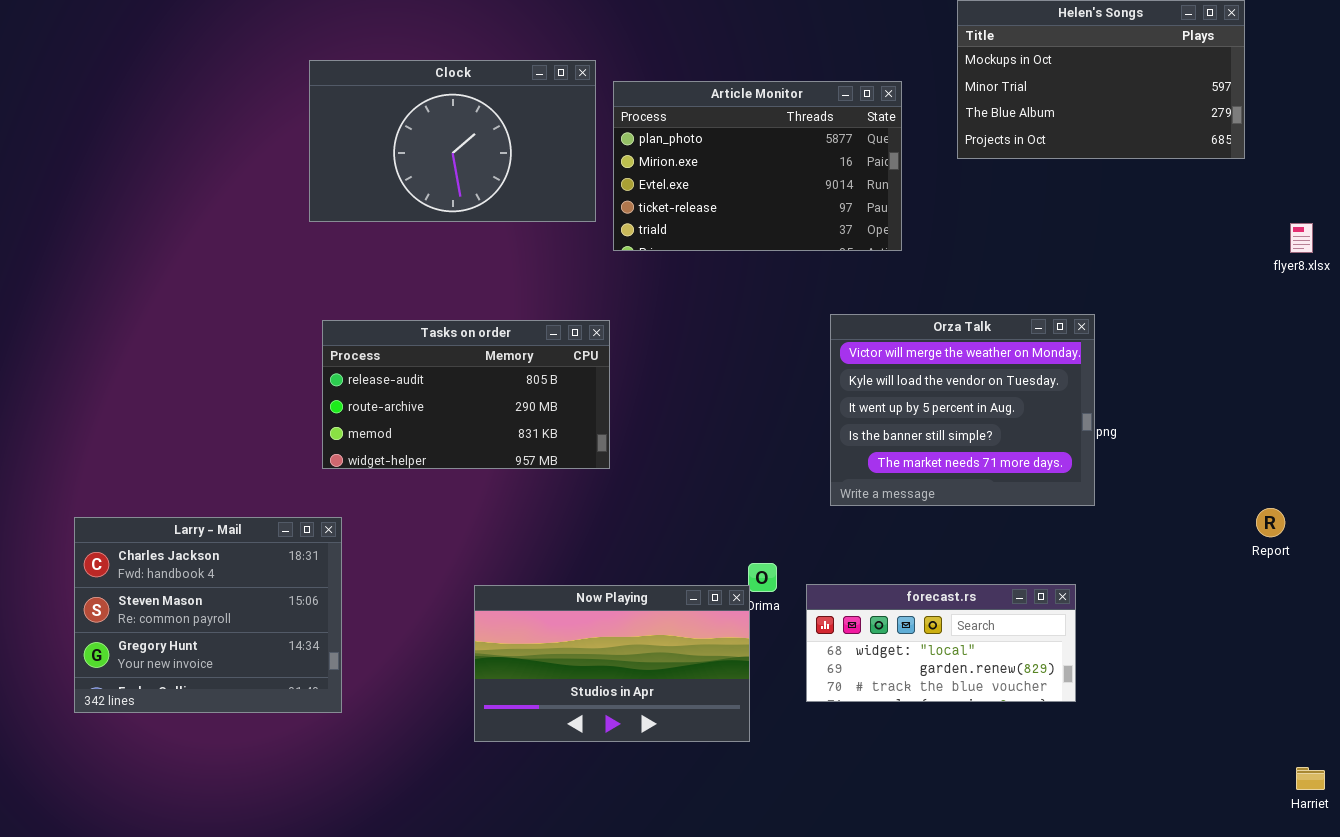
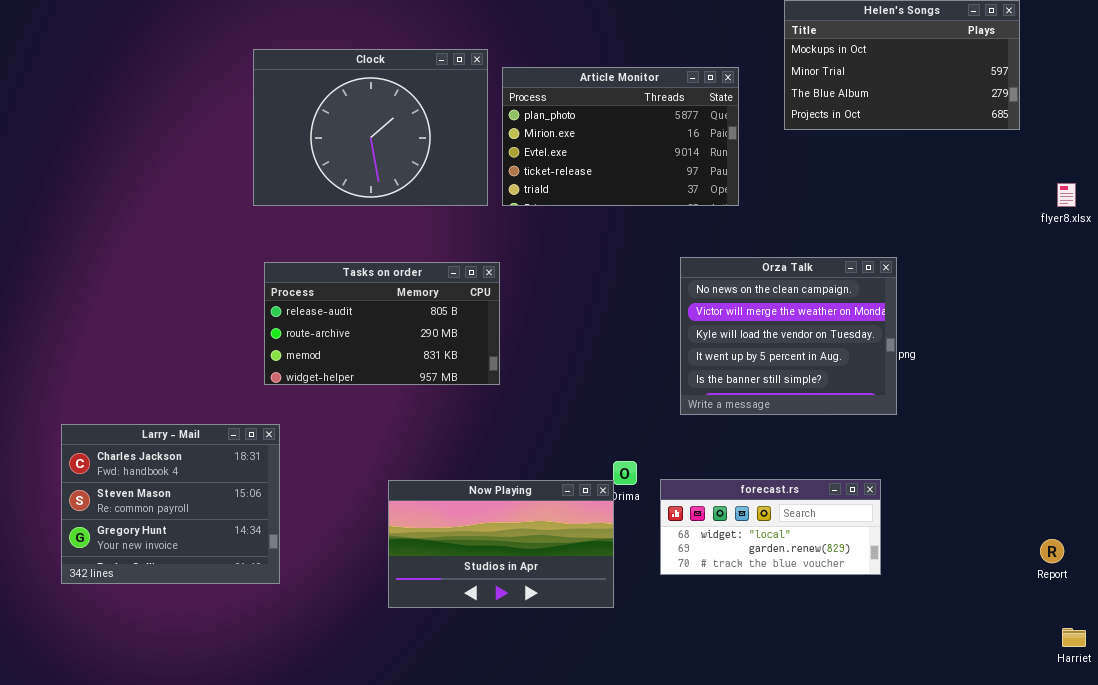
Clock: [309,60,596,222] -> [253,49,488,206], resized
Orza Talk: [830,314,1095,506] -> [680,257,897,415], scrolled up 1 row
Report: [1256,508,1285,537] -> [1040,539,1064,563], moved

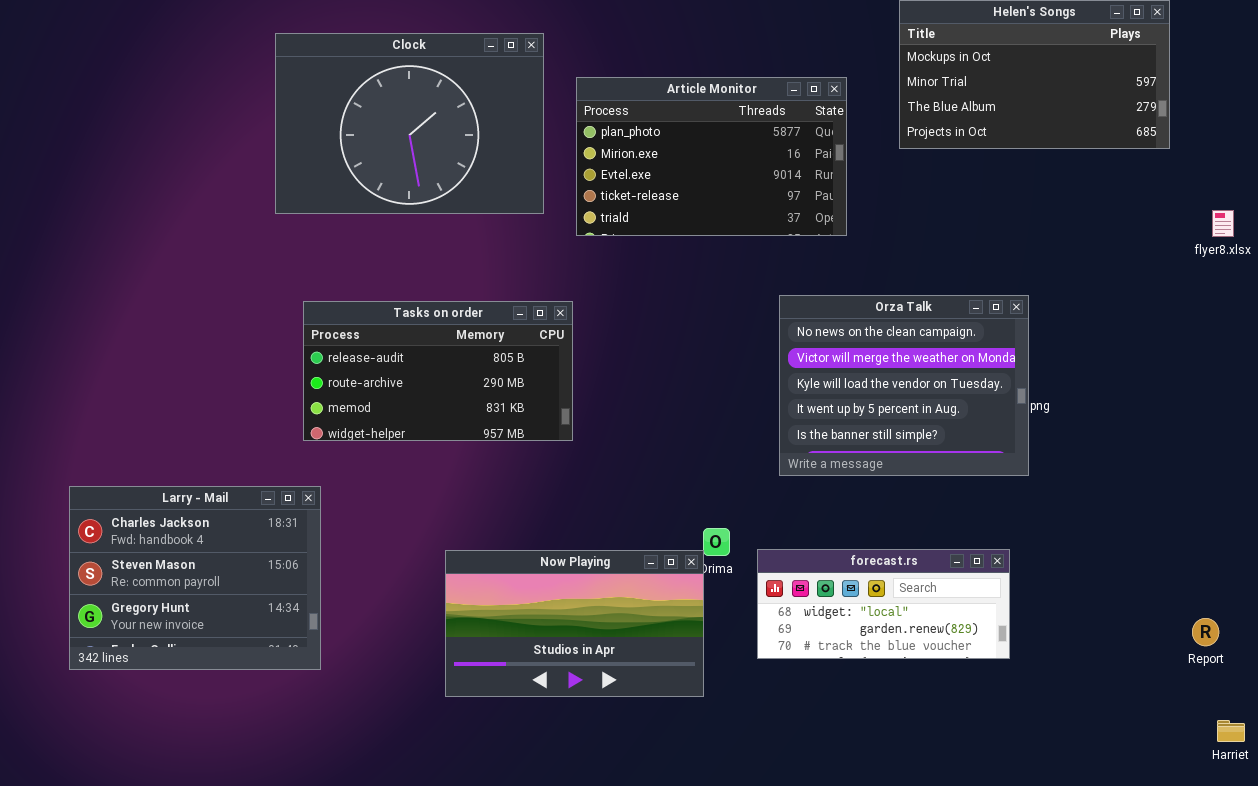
Clock: [253,49,488,206] -> [275,33,544,214], moved

